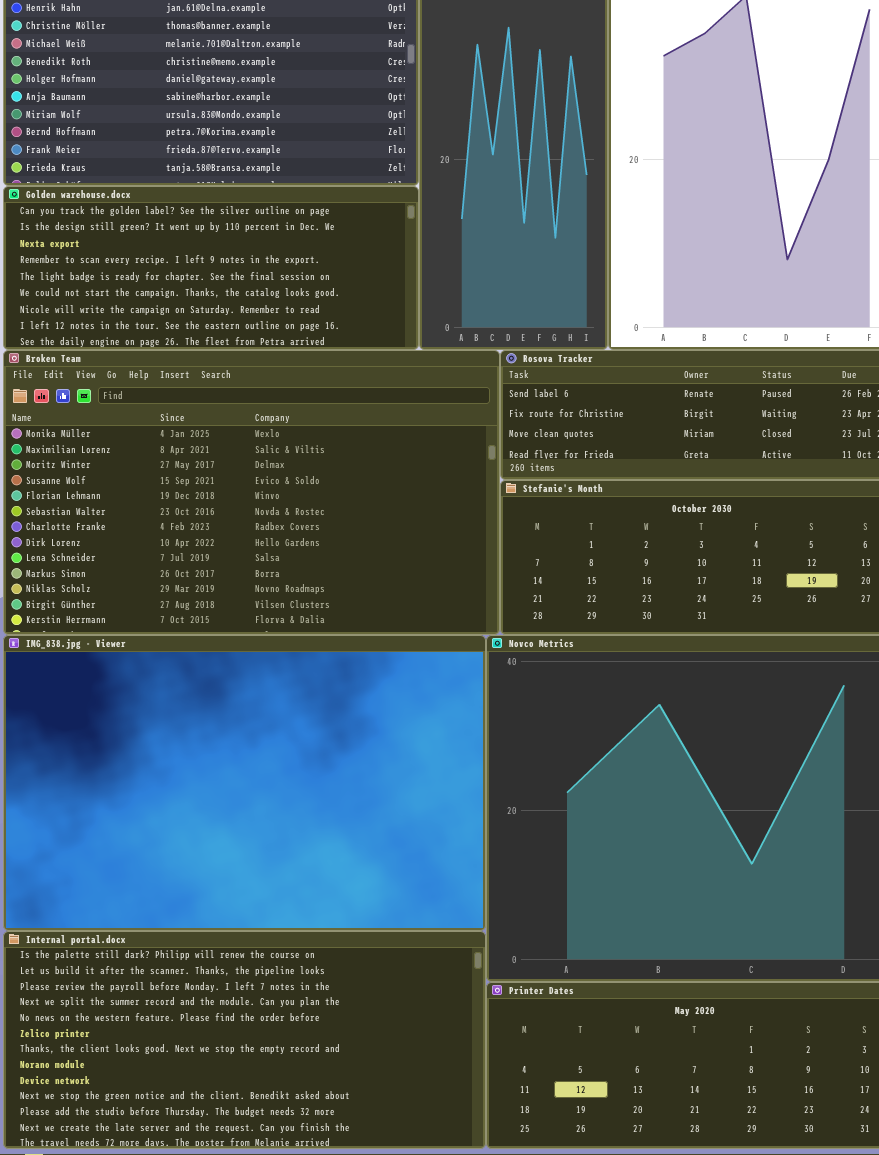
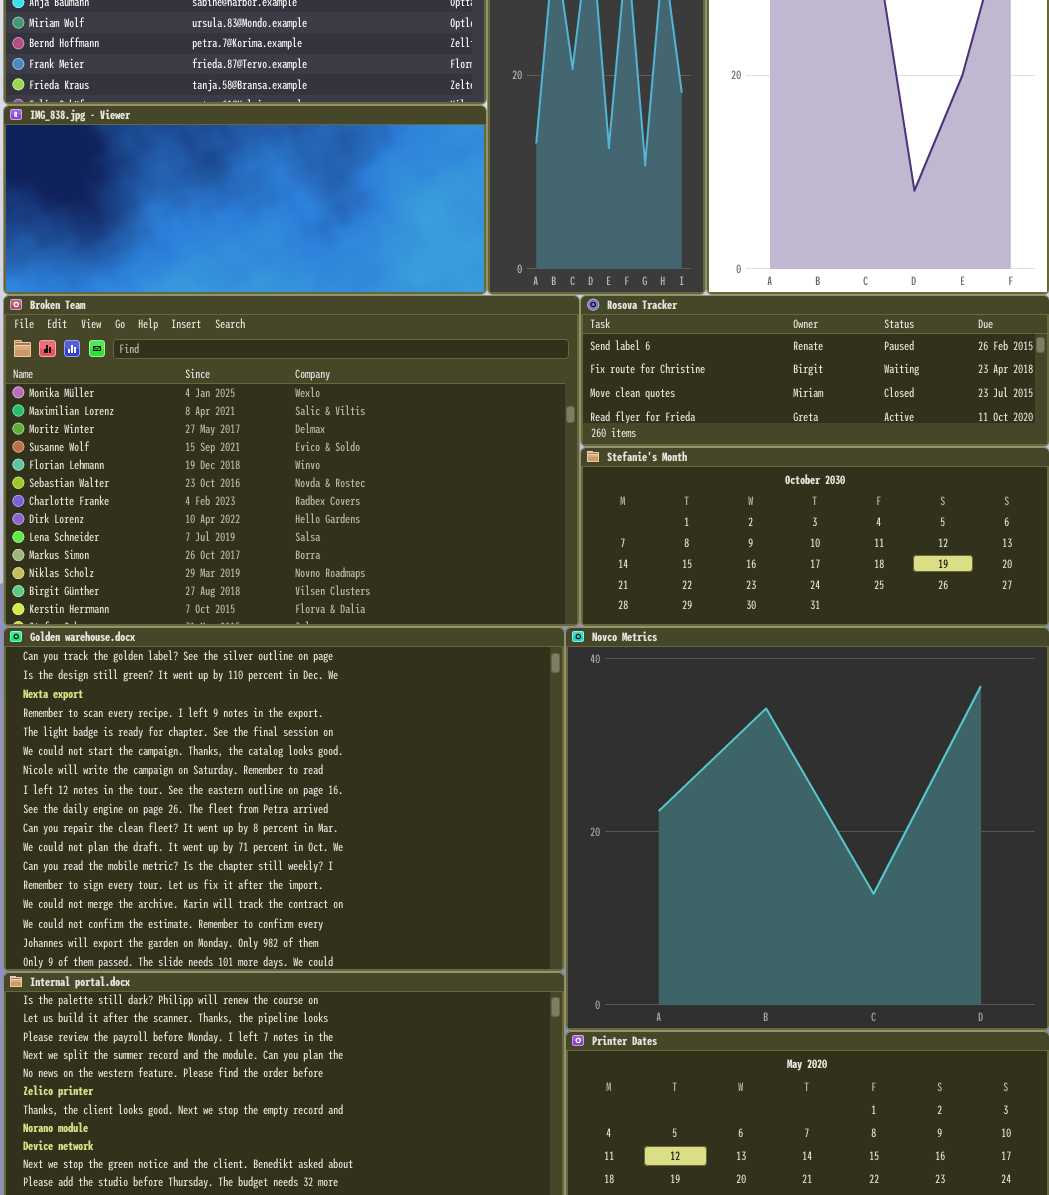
Golden warehouse.docx: [3,186,419,350] -> [3,627,565,972], moved, resized
IMG_838.jpg - Viewer: [3,635,486,931] -> [3,105,487,295], moved, resized

